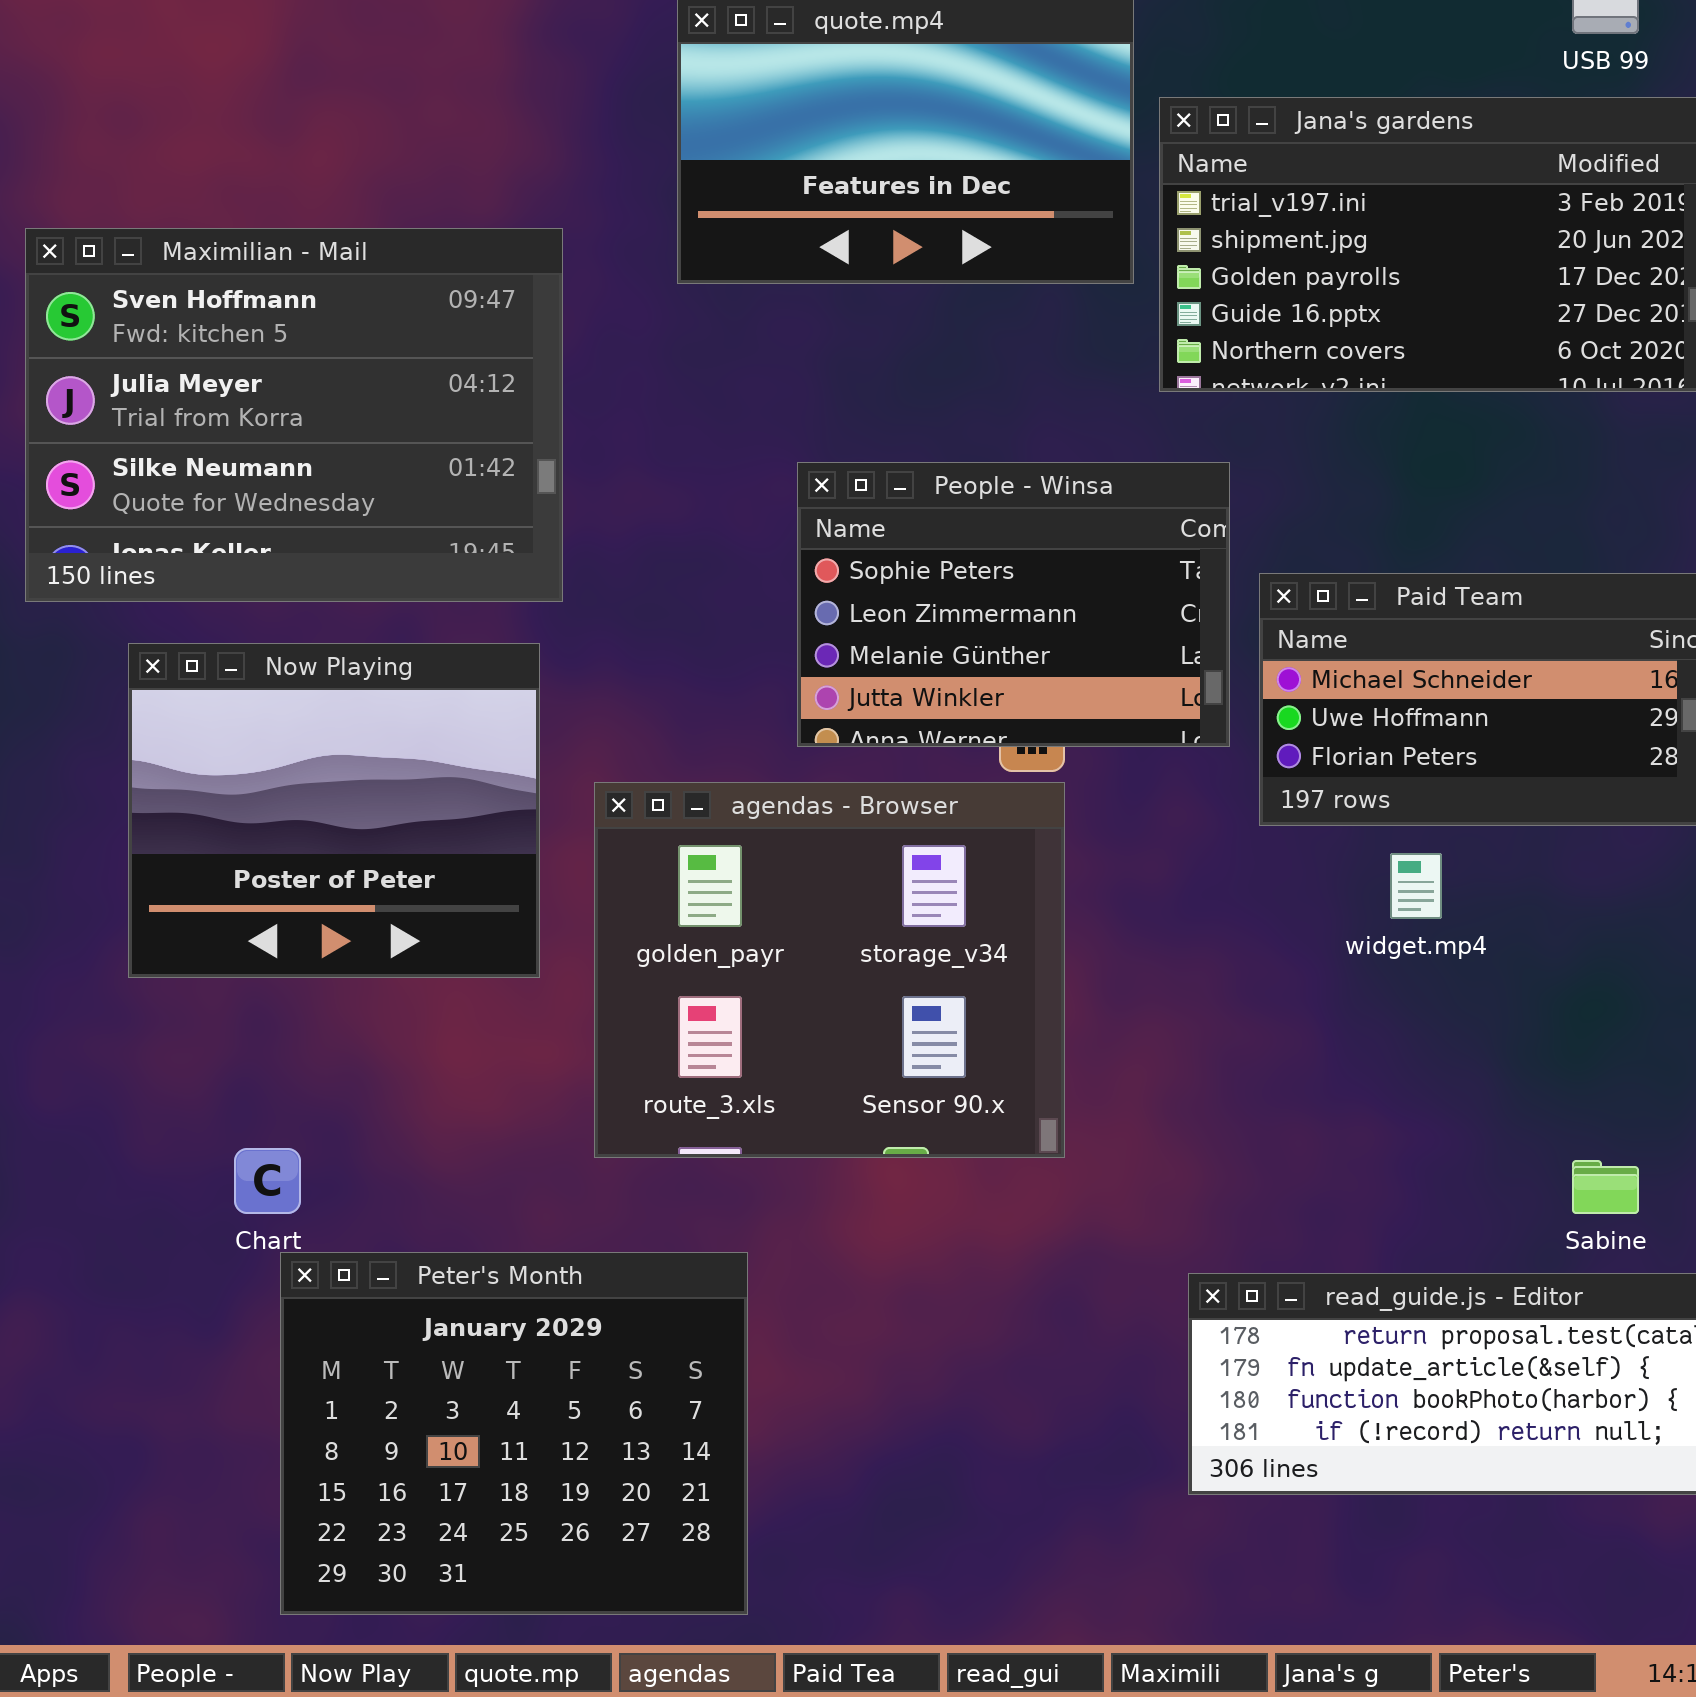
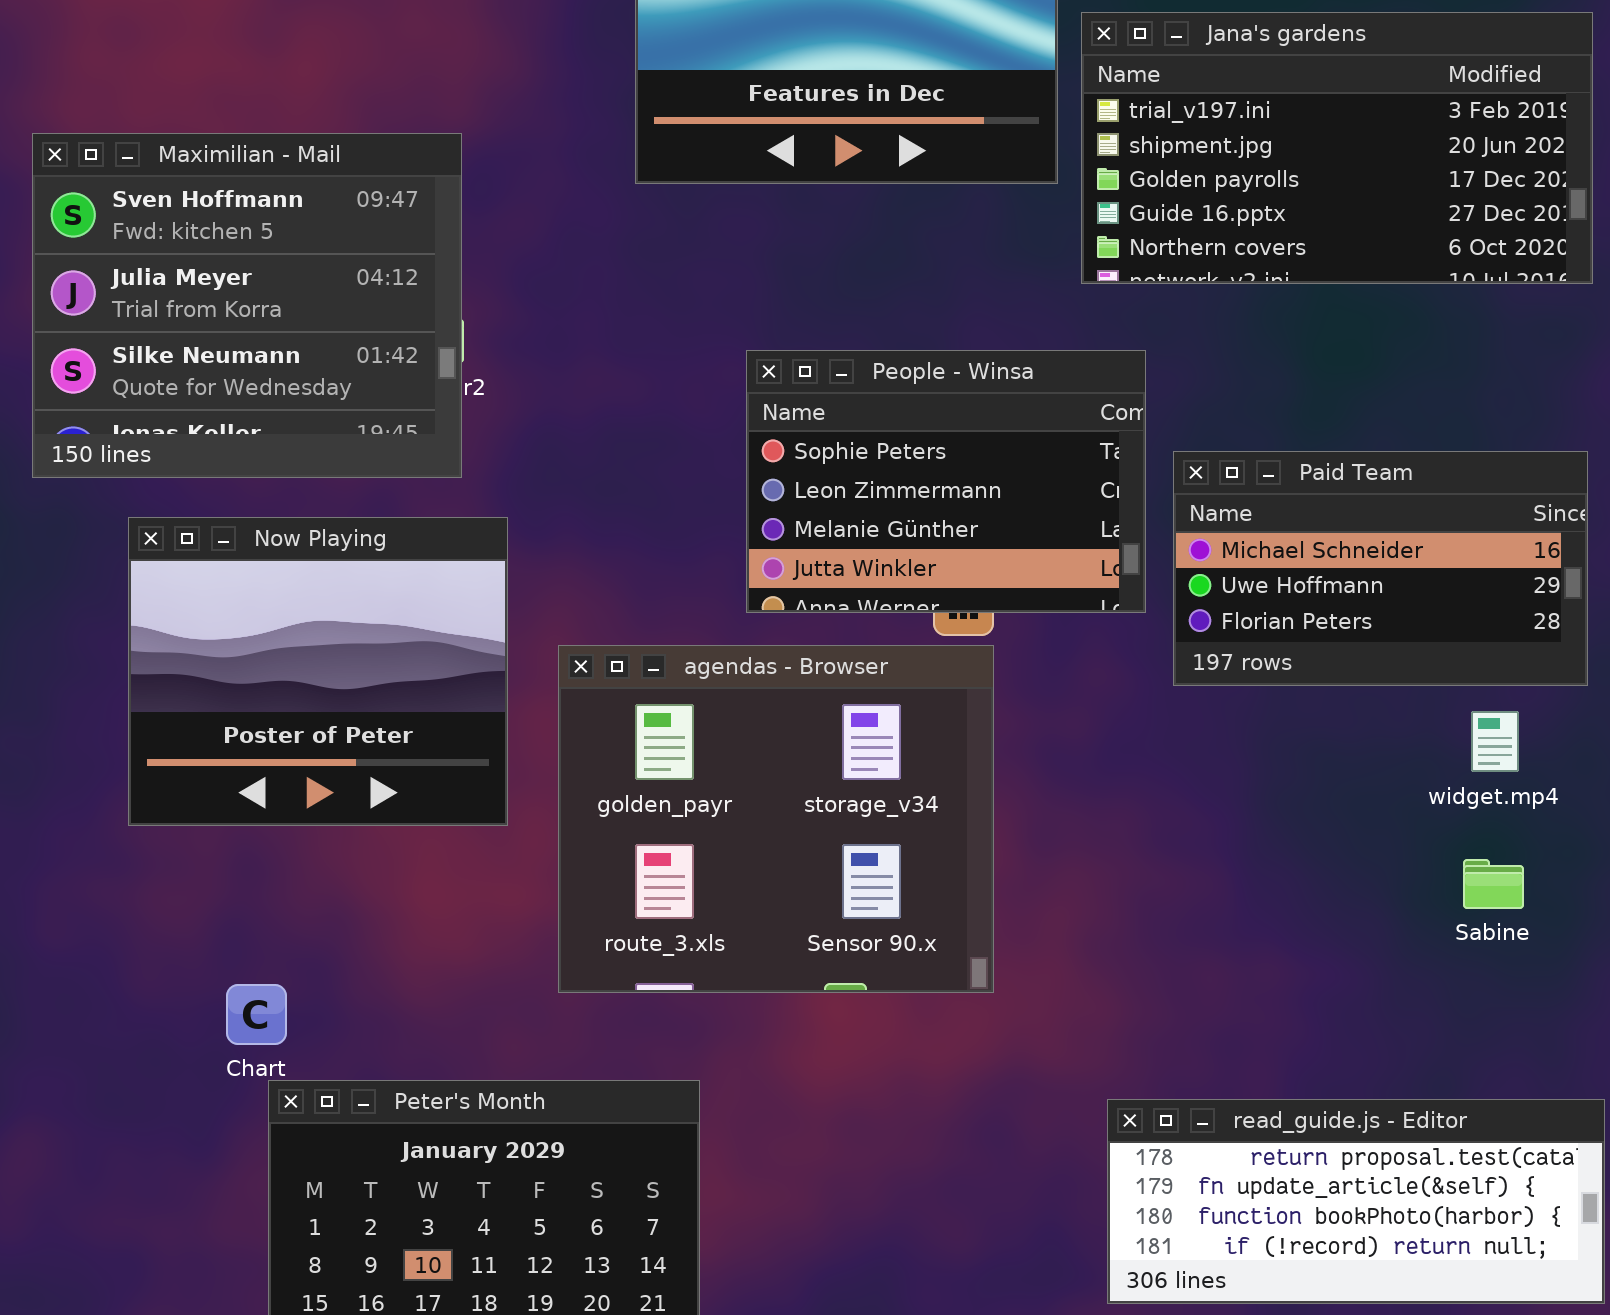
Maximilian - Mail: [25,228,563,602] -> [32,133,462,478], resized
widget.mp4: [1390,853,1442,919] -> [1471,711,1519,772], moved
Sabine: [1572,1160,1639,1214] -> [1463,859,1524,909], moved

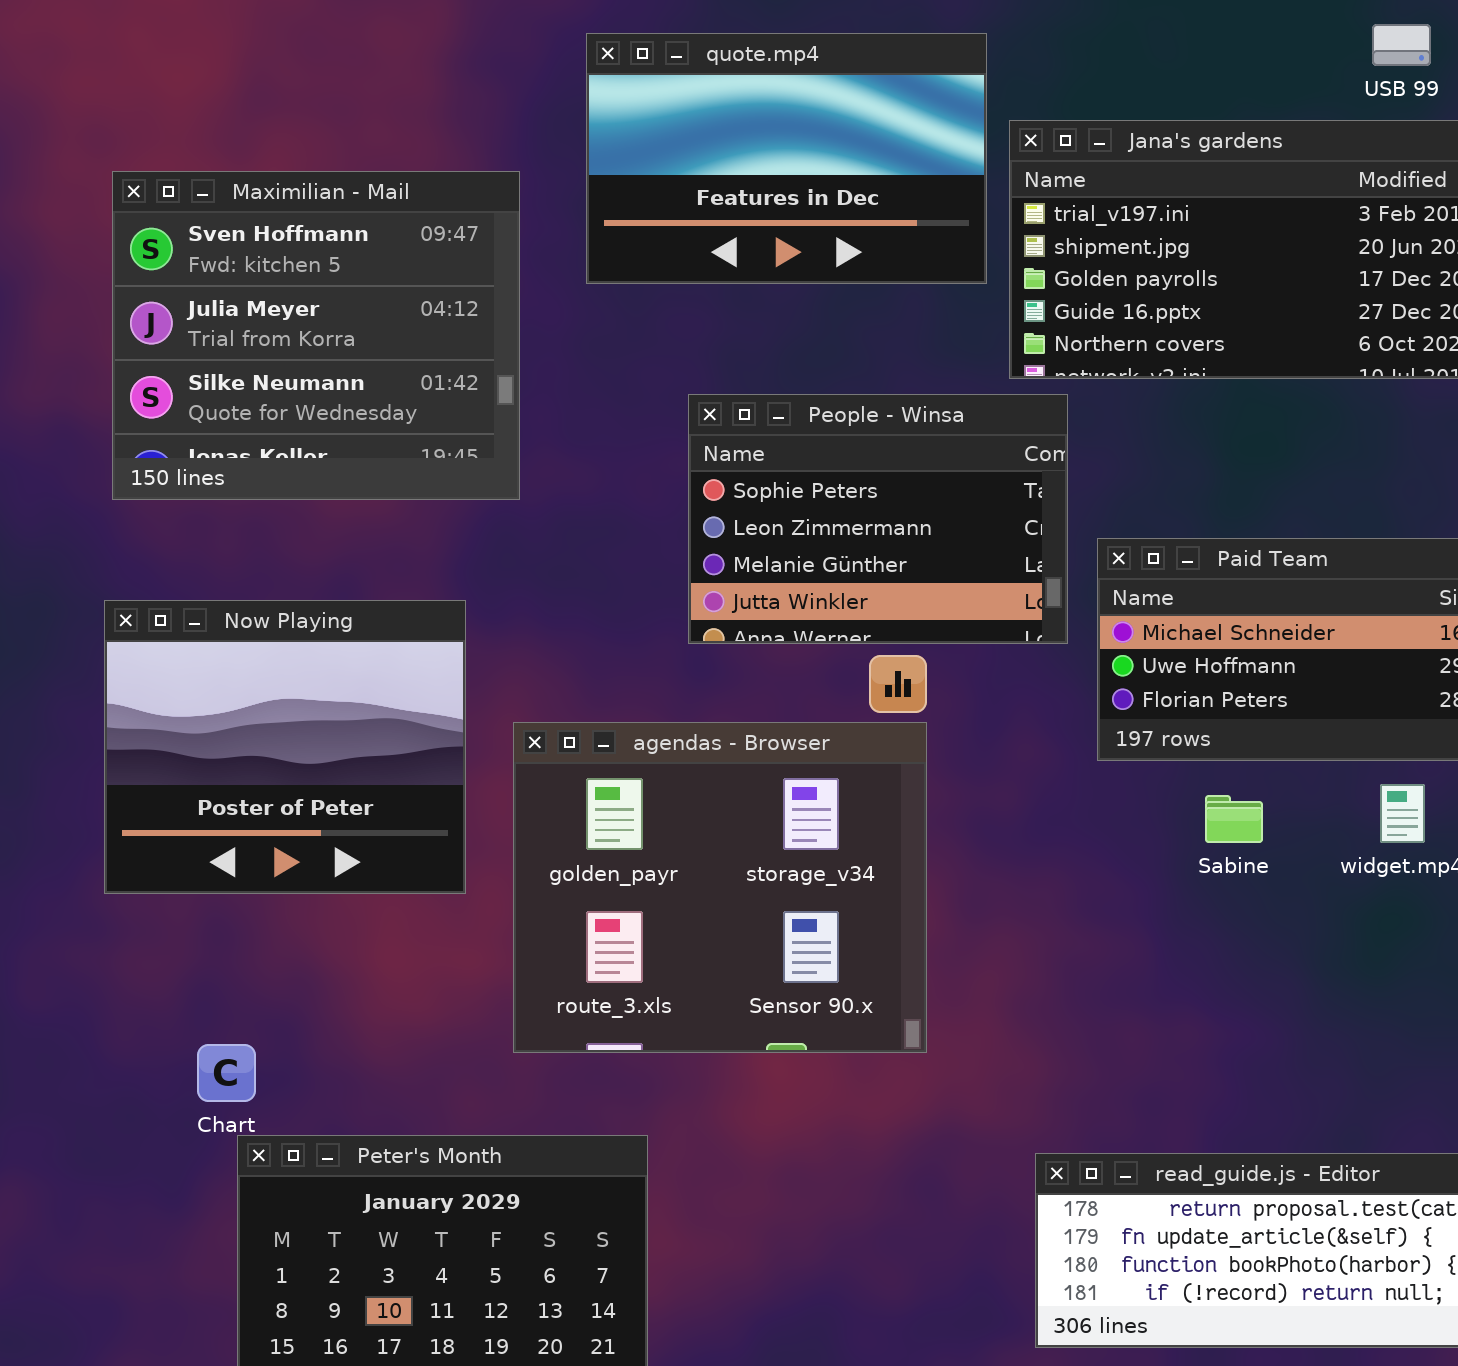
Maximilian - Mail: [32,133,462,478] -> [112,171,520,500], moved
People - Winsa: [746,350,1146,613] -> [688,394,1068,644], moved
Sabine: [1463,859,1524,909] -> [1205,795,1263,843], moved

